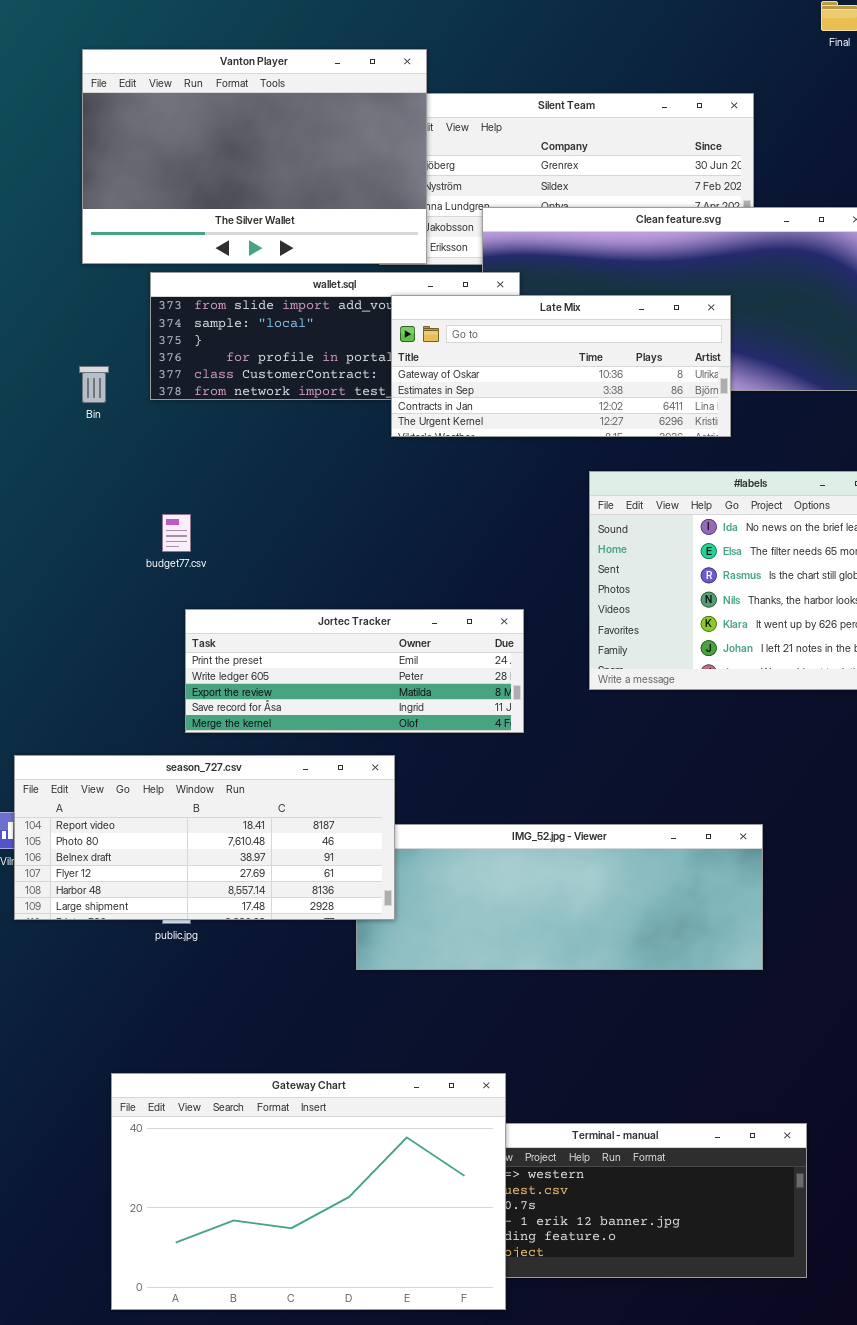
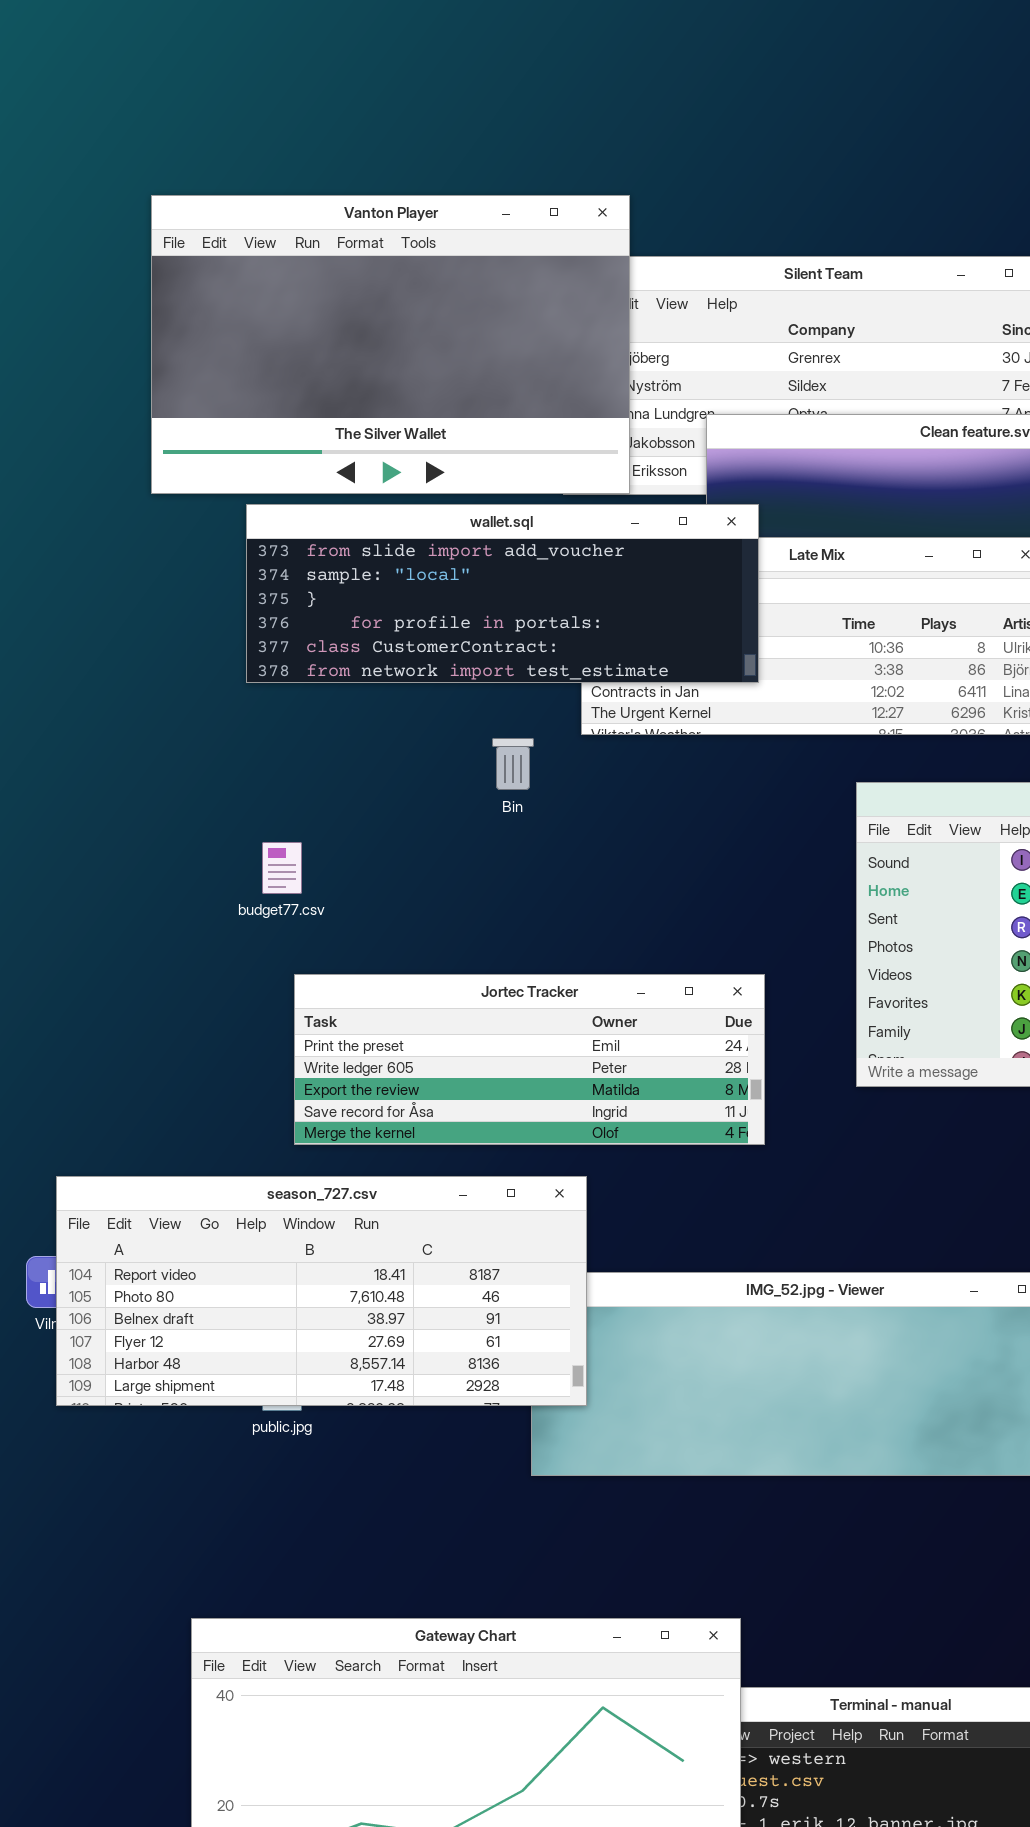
wallet.sql: [150,272,520,400] -> [246,504,759,683], raised
Bin: [79,366,109,403] -> [492,738,534,790], moved

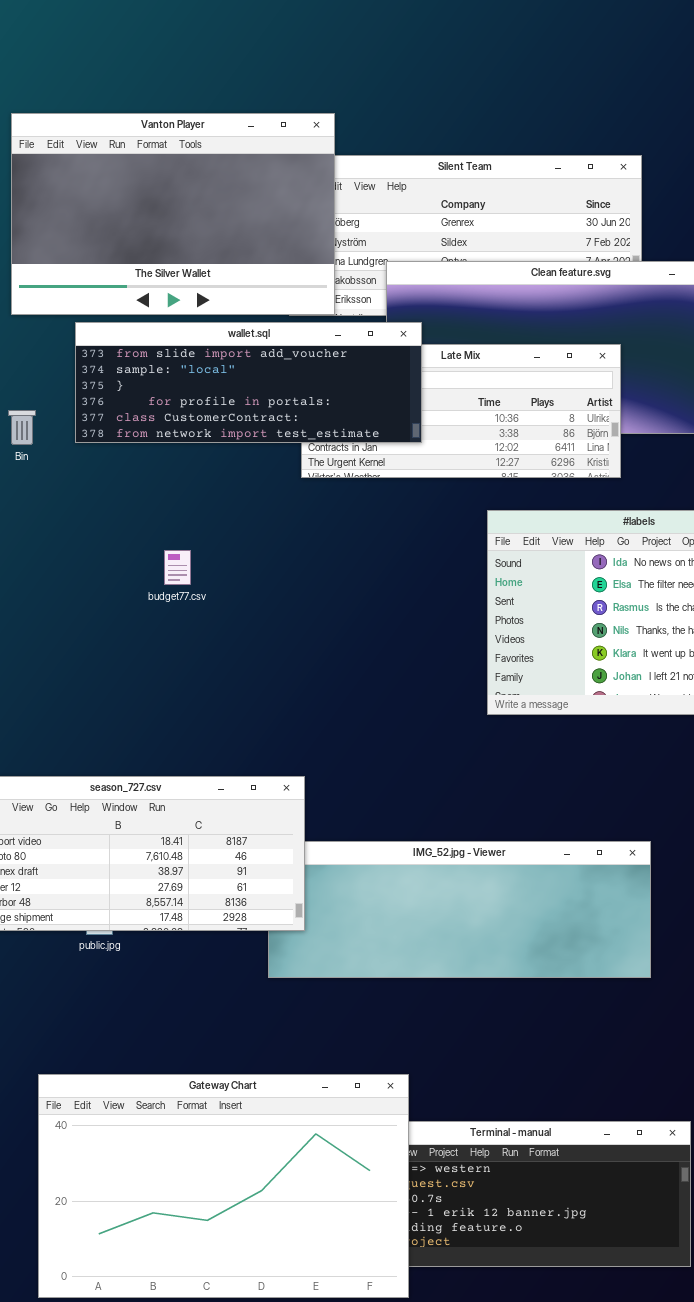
Bin: [492,738,534,790] -> [8,410,36,445], moved
budget77.csv: [262,842,302,894] -> [164,550,191,585], moved
Jortec Tracker: [294,974,765,1145] -> none, closed

